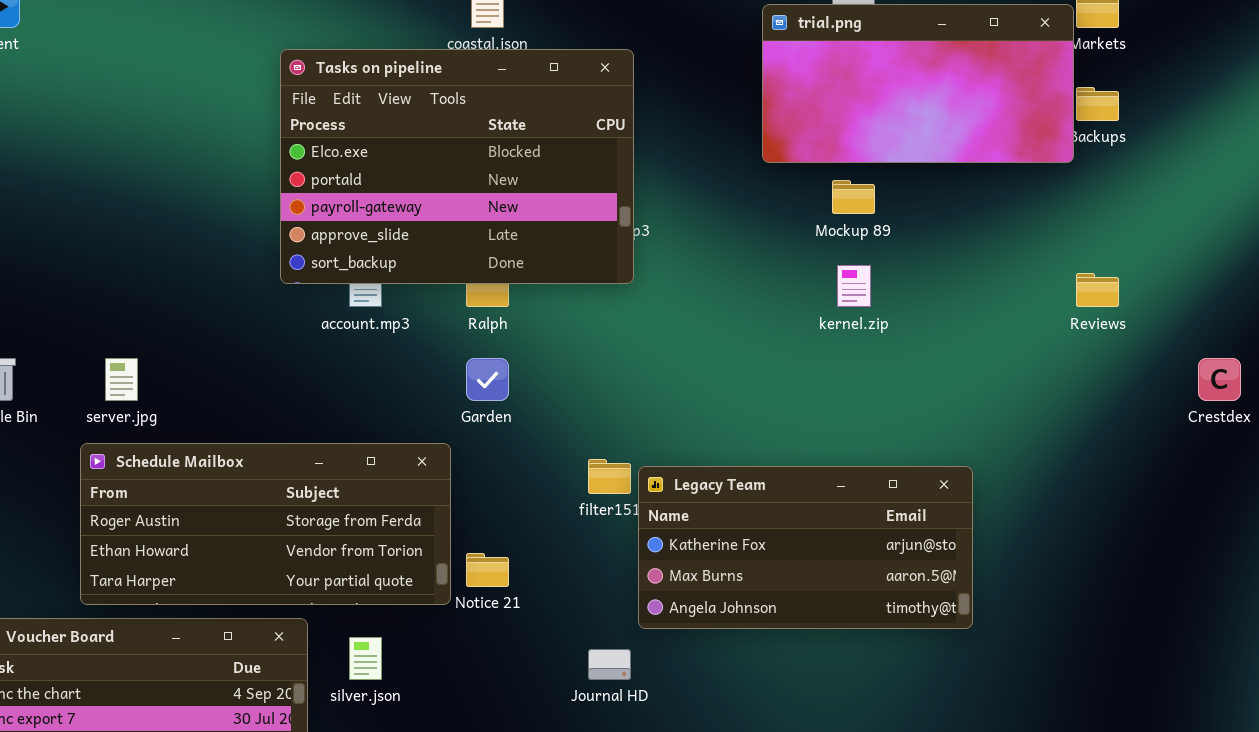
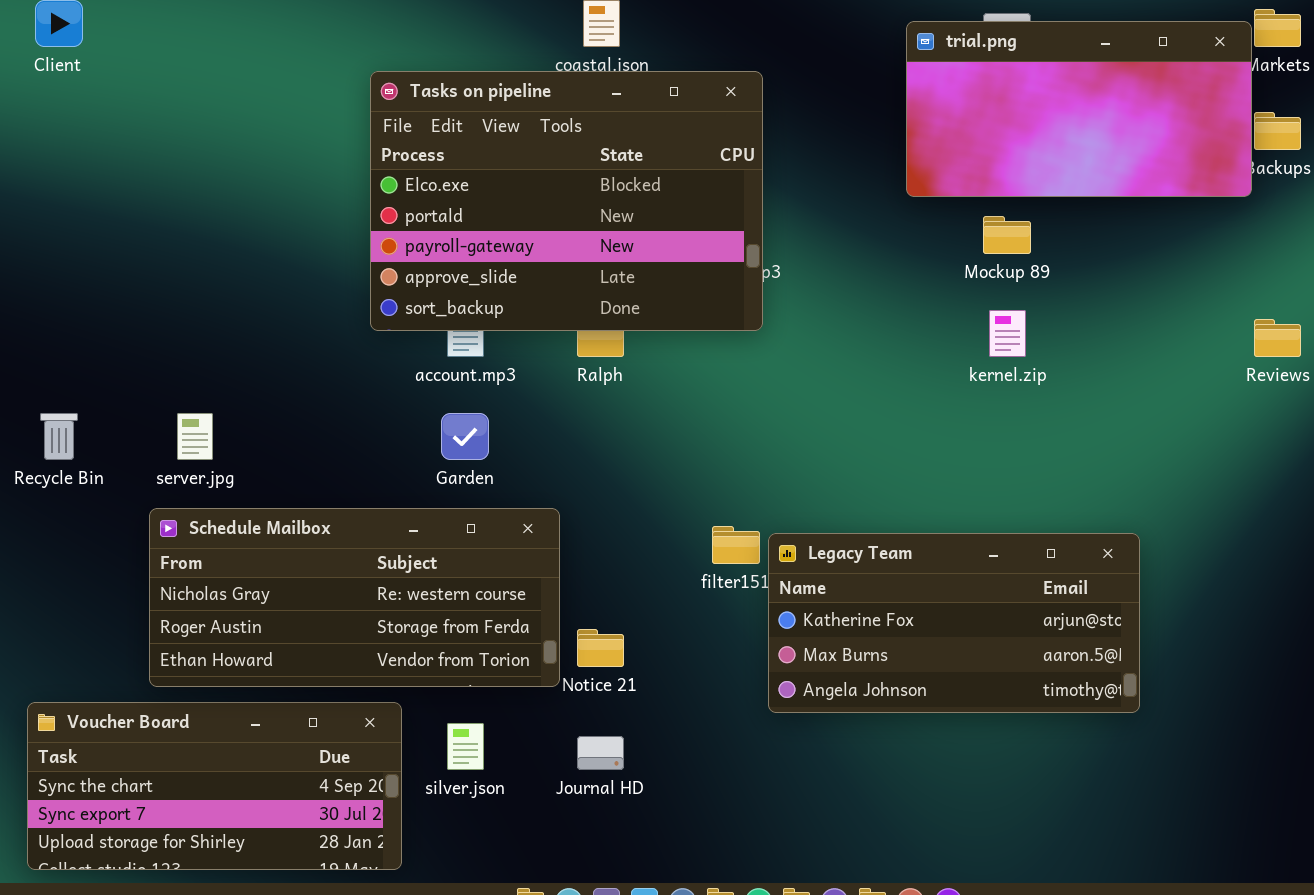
Garden: [466,358,509,401] -> [441,413,489,460], moved
Schedule Mailbox: [80,443,451,605] -> [149,508,560,687], scrolled up 1 row
Journal HD: [588,649,631,680] -> [577,736,624,770], moved

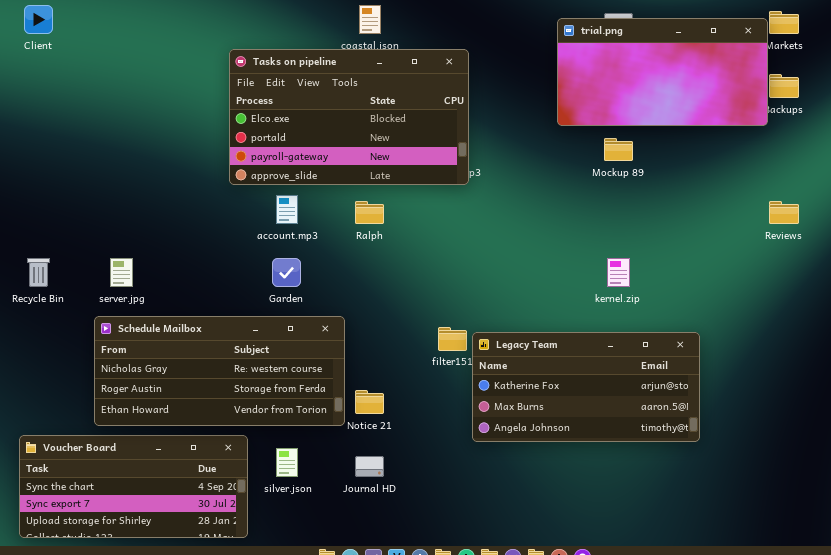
Tasks on pipeline: [370,71,763,331] -> [229,49,469,185], resized
kernel.zip: [989,310,1026,357] -> [607,258,630,287], moved

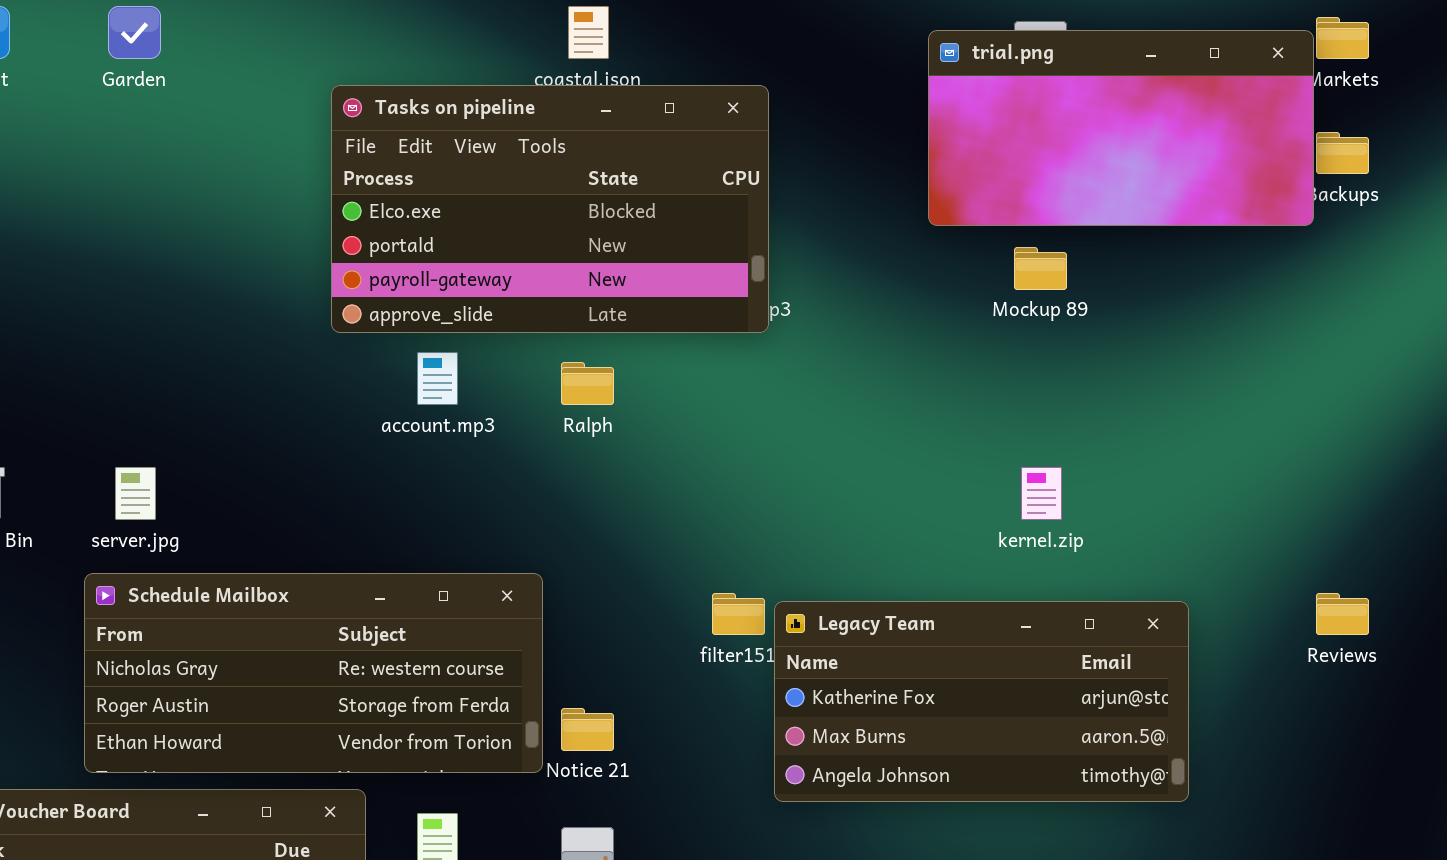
Reviews: [769,201,799,224] -> [1316,593,1369,635], moved
Garden: [272,258,301,287] -> [108,6,161,59], moved

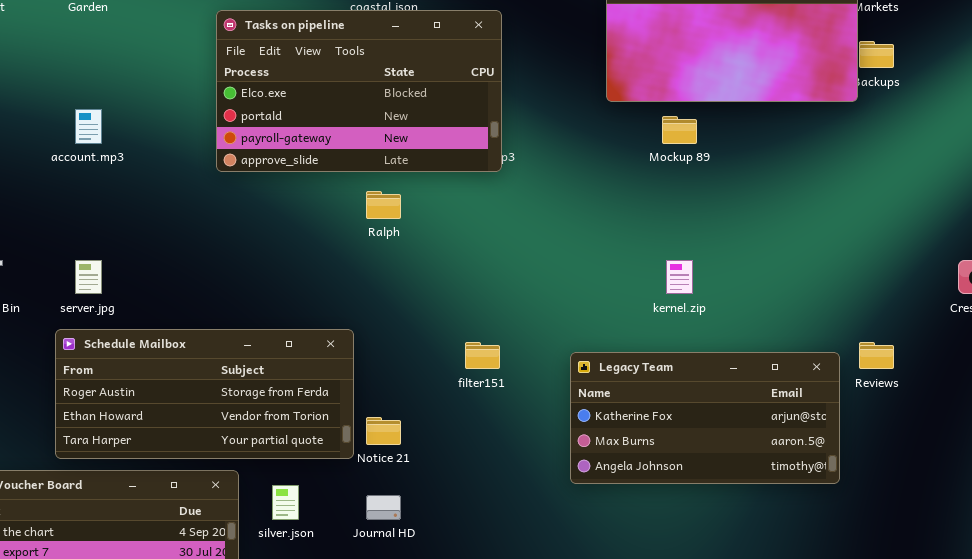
account.mp3: [417,352,458,405] -> [75,109,102,144], moved
Schedule Mailbox: [84,573,543,773] -> [55,329,354,459], scrolled down 1 row
Legacy Team: [774,601,1189,802] -> [570,352,840,484], moved

